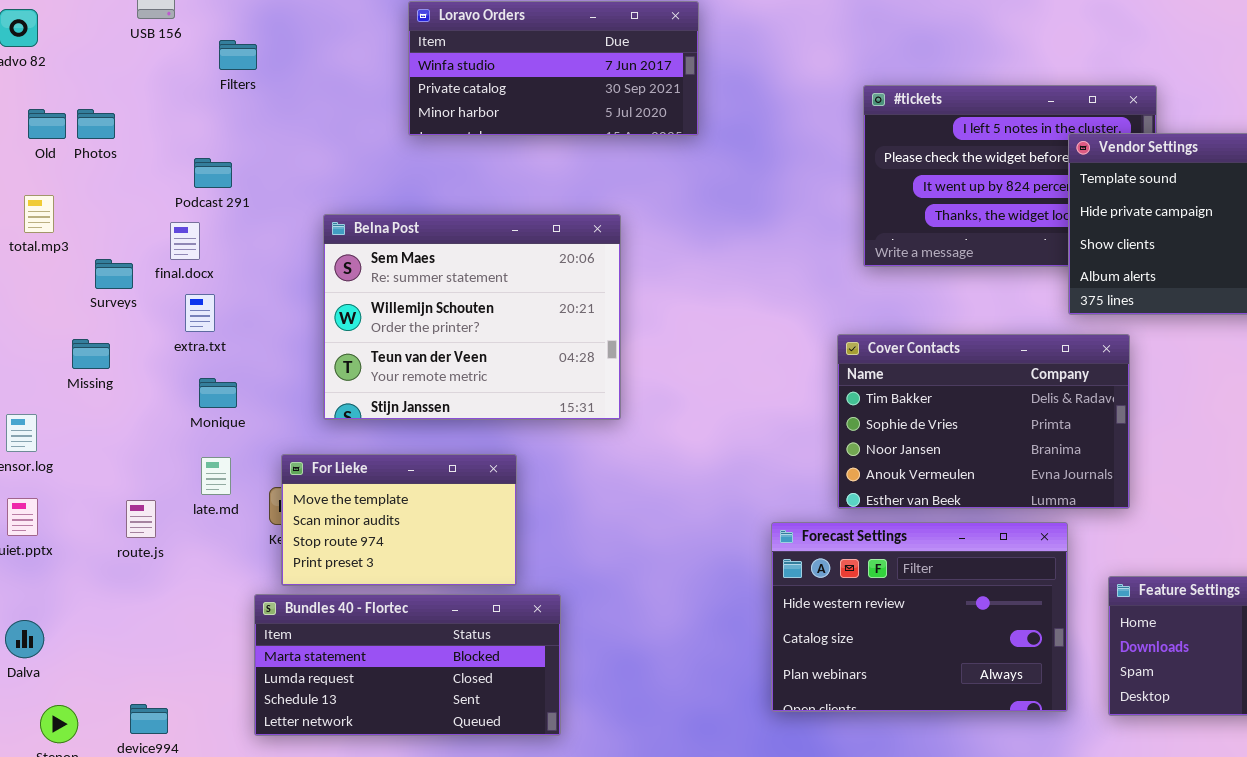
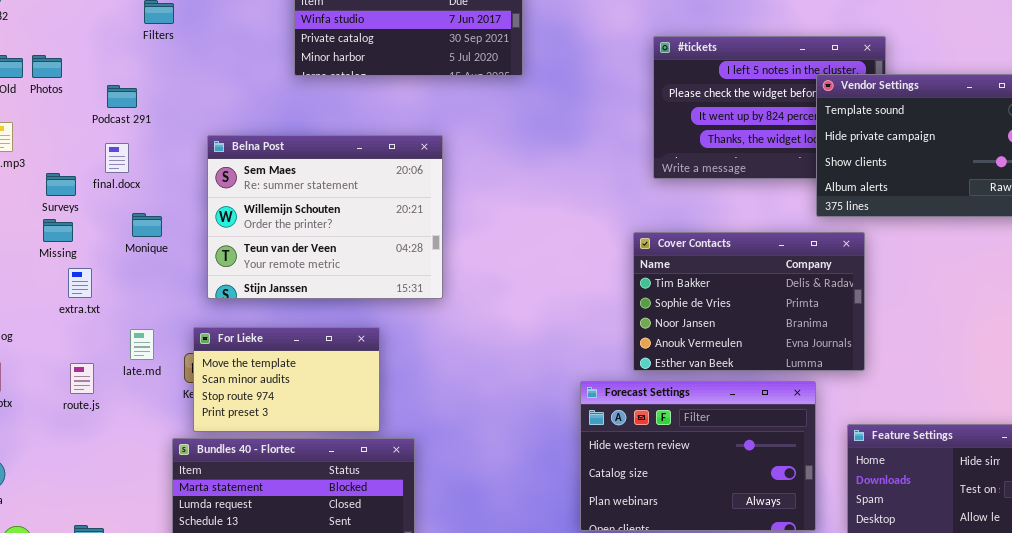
Podcast 291: [194,158,232,188] -> [107,85,137,108], moved
Belna Post: [323,214,621,420] -> [207,135,443,299], moved
extra.txt: [185,294,215,332] -> [68,268,92,298], moved
Missing: [72,339,110,369] -> [43,219,73,242], moved
Monique: [199,378,237,408] -> [132,213,162,237], moved

